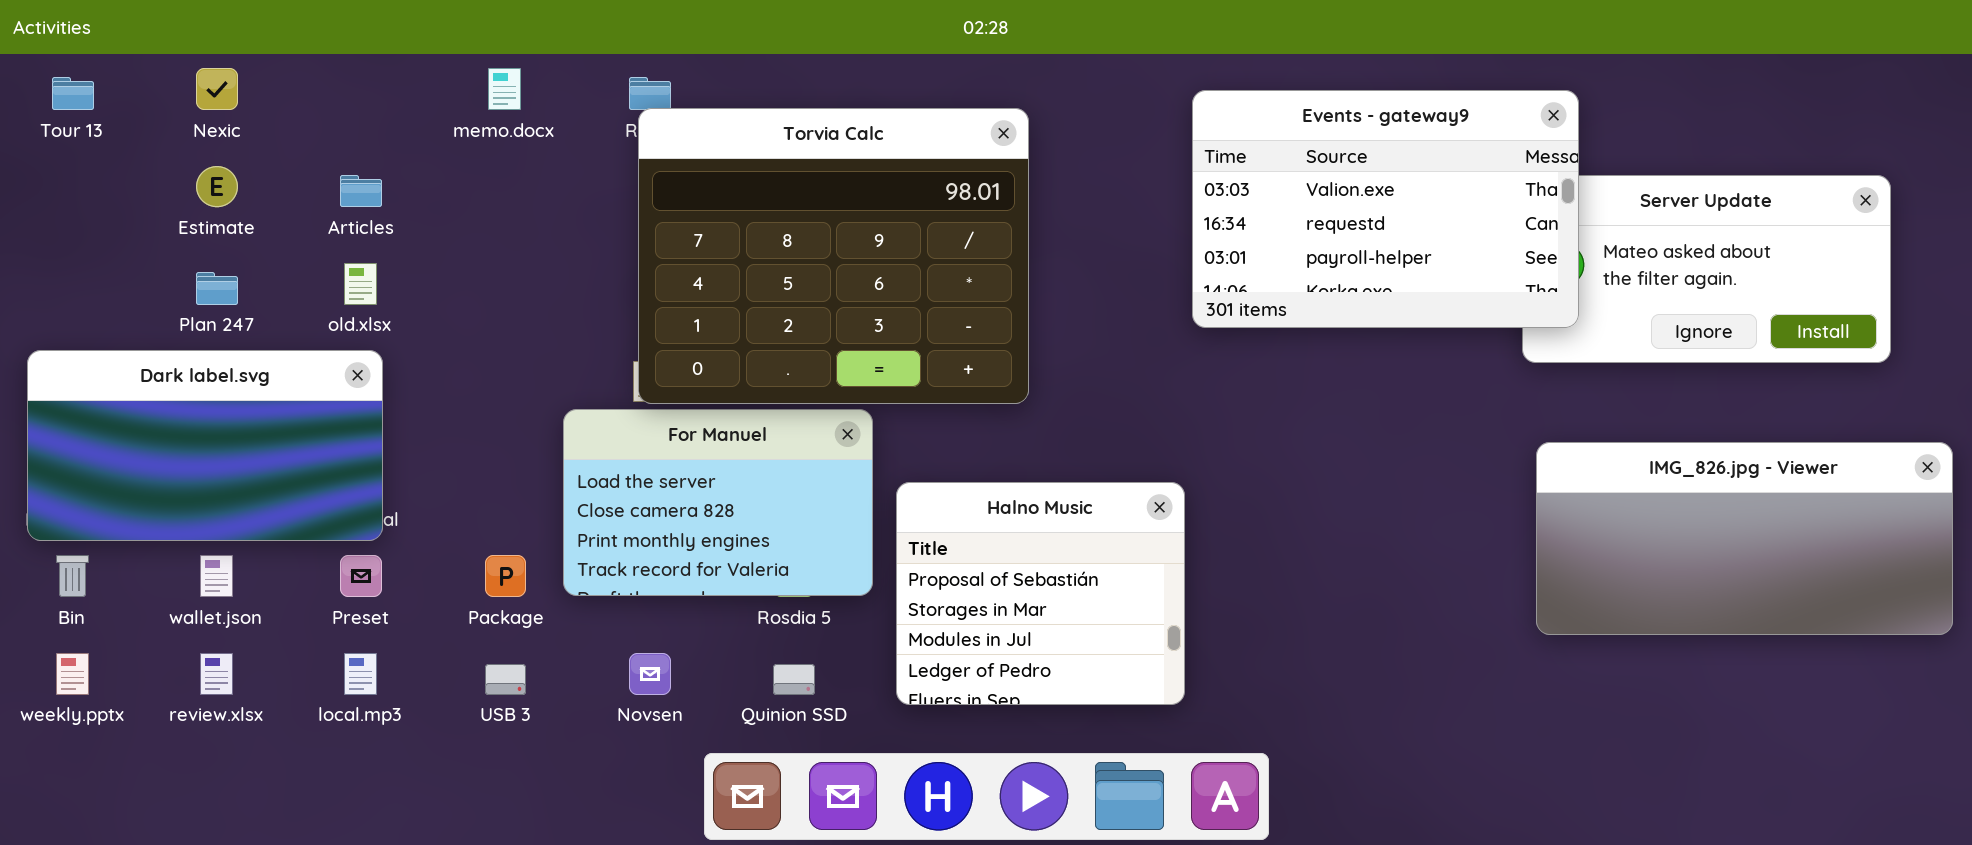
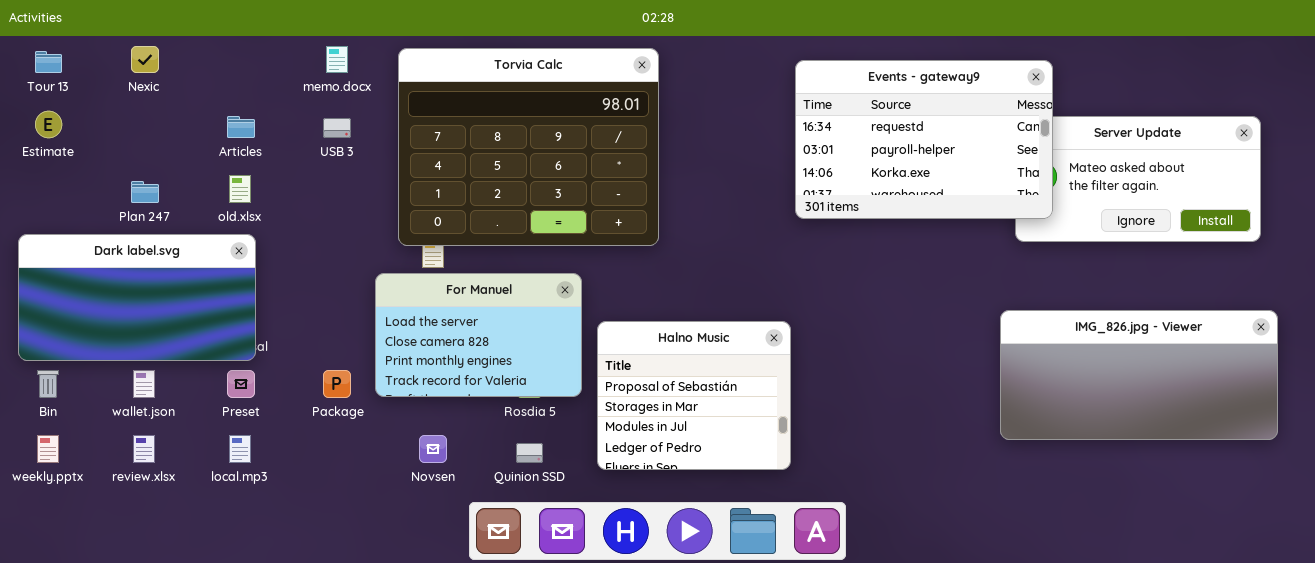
Events - gateway9: [1192,90,1579,328] -> [795,60,1053,219], scrolled down 1 row
Torvia Calc: [638,108,1029,404] -> [398,48,659,246], moved
Estimate: [196,166,238,207] -> [35,111,62,138], moved
IMG_826.jpg - Viewer: [1536,442,1953,635] -> [1000,310,1278,440], moved
USB 3: [485,664,526,695] -> [323,118,351,138], moved

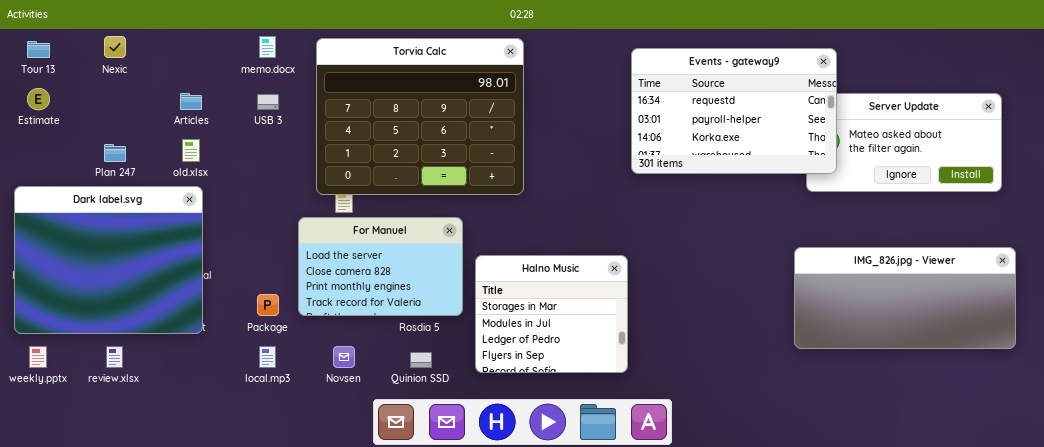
Dark label.svg: [18,234,256,361] -> [14,186,203,334], resized
Halno Music: [597,321,791,470] -> [475,255,628,373], scrolled down 1 row
local.mp3: [229,435,251,463] -> [259,346,276,368], moved

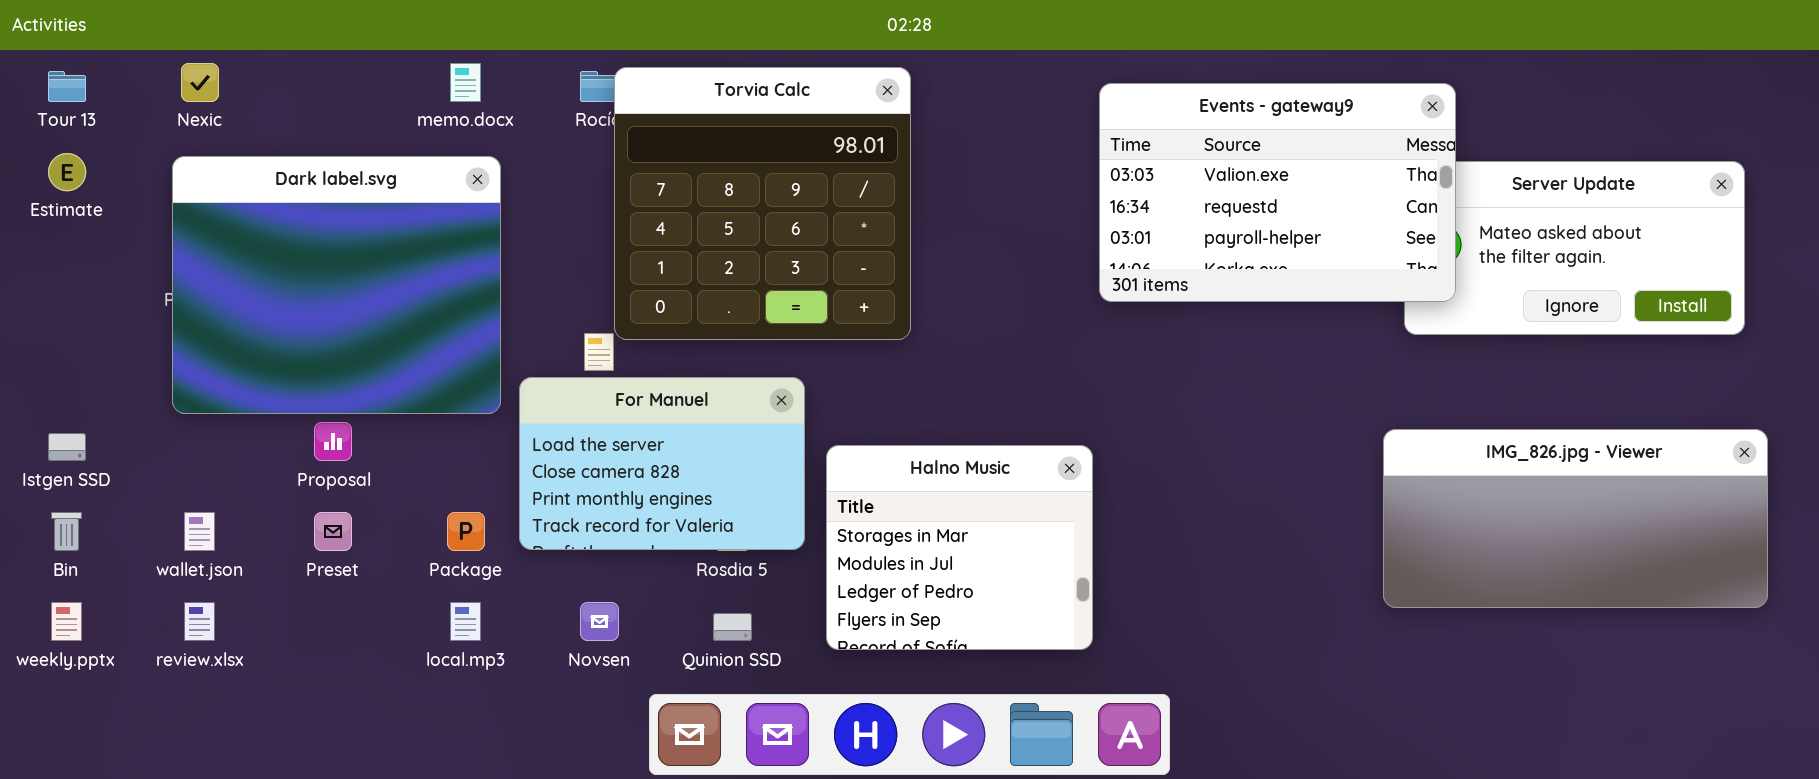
Torvia Calc: [316,38,524,195] -> [614,67,911,340], resized
Events - gateway9: [631,48,837,174] -> [1099,83,1456,302], scrolled up 1 row
Dark label.svg: [14,186,203,334] -> [172,156,501,414], moved

